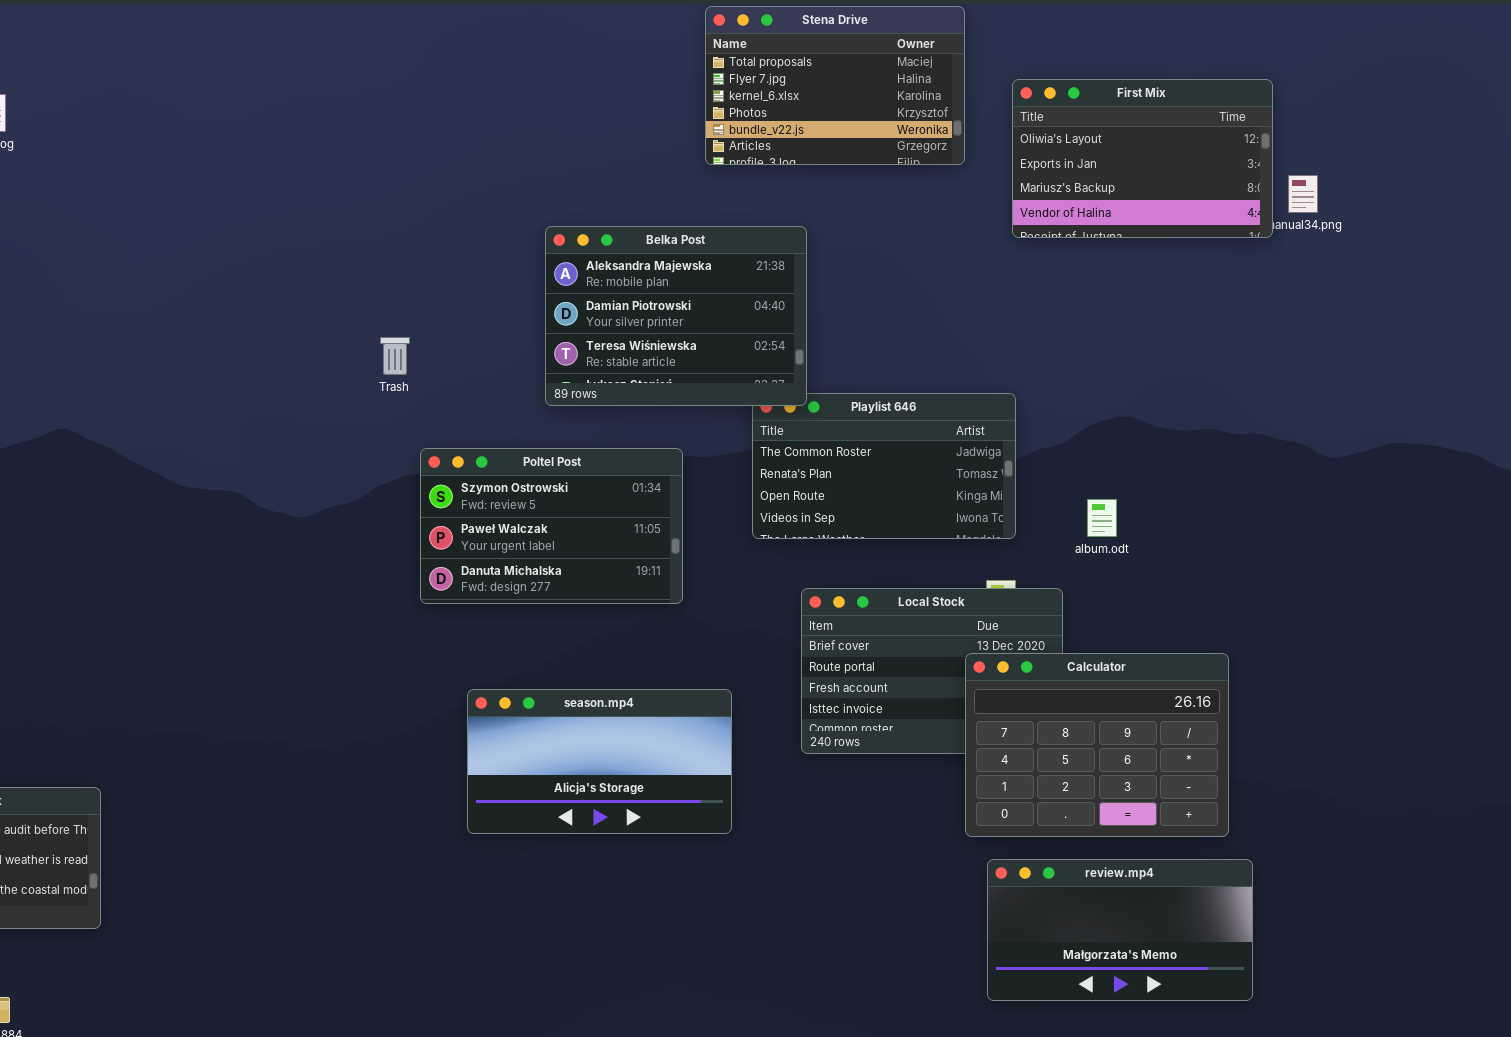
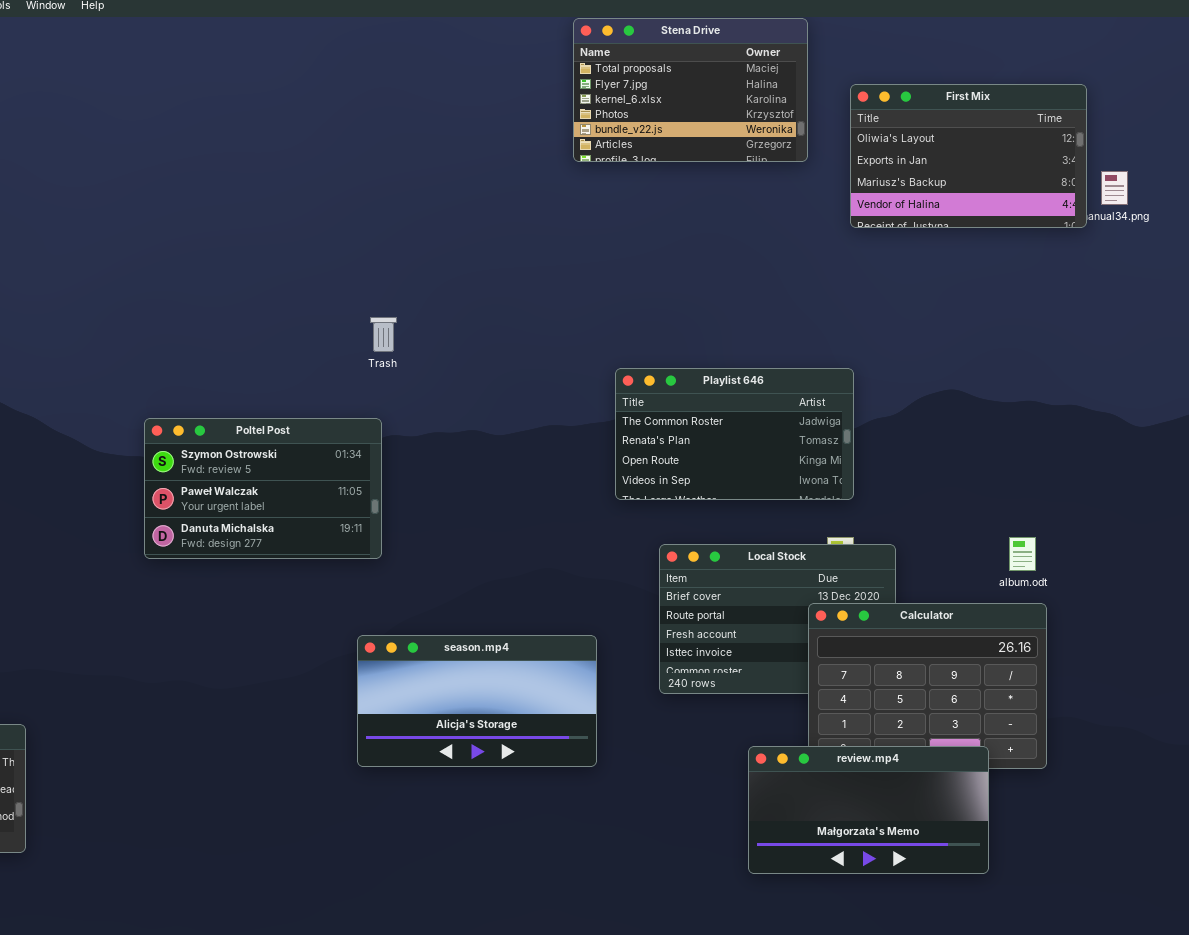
Belka Post: [545,226,807,406] -> none, closed
Trash: [380,337,410,375] -> [370,317,397,352], moved
Poltel Post: [420,448,683,604] -> [144,418,382,559], moved
album.odt: [1087,499,1117,537] -> [1009,537,1036,571], moved
review.mp4: [987,859,1253,1001] -> [748,746,989,874], moved

